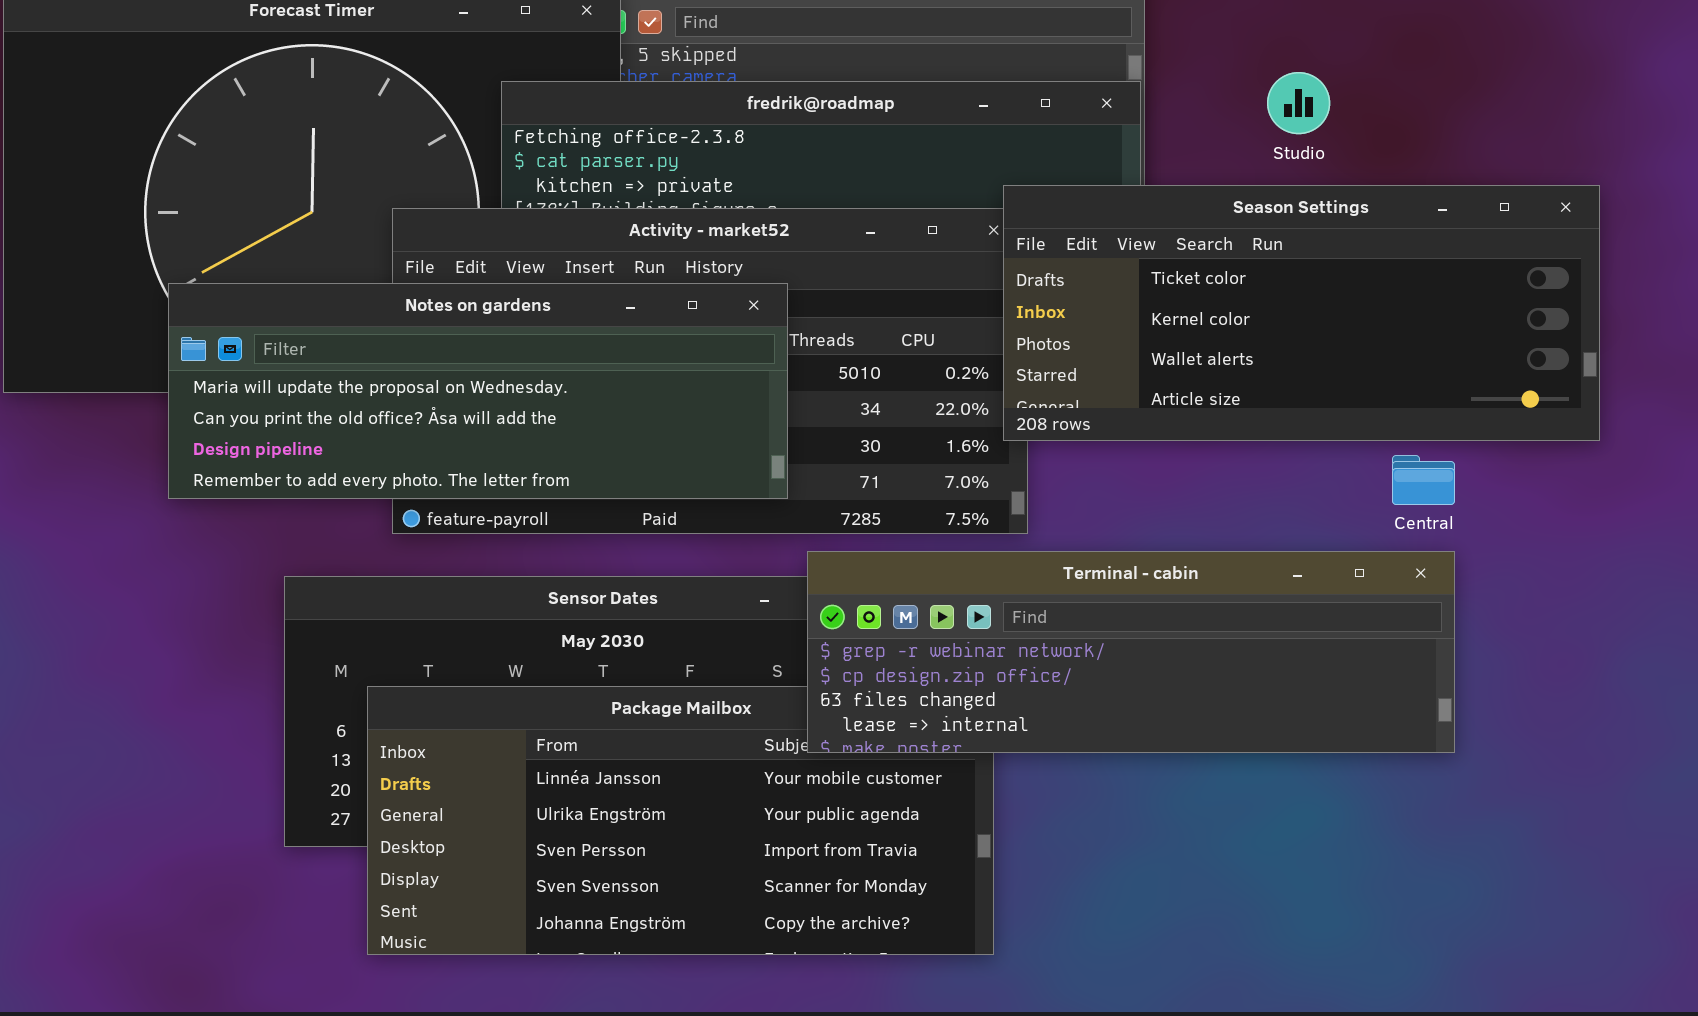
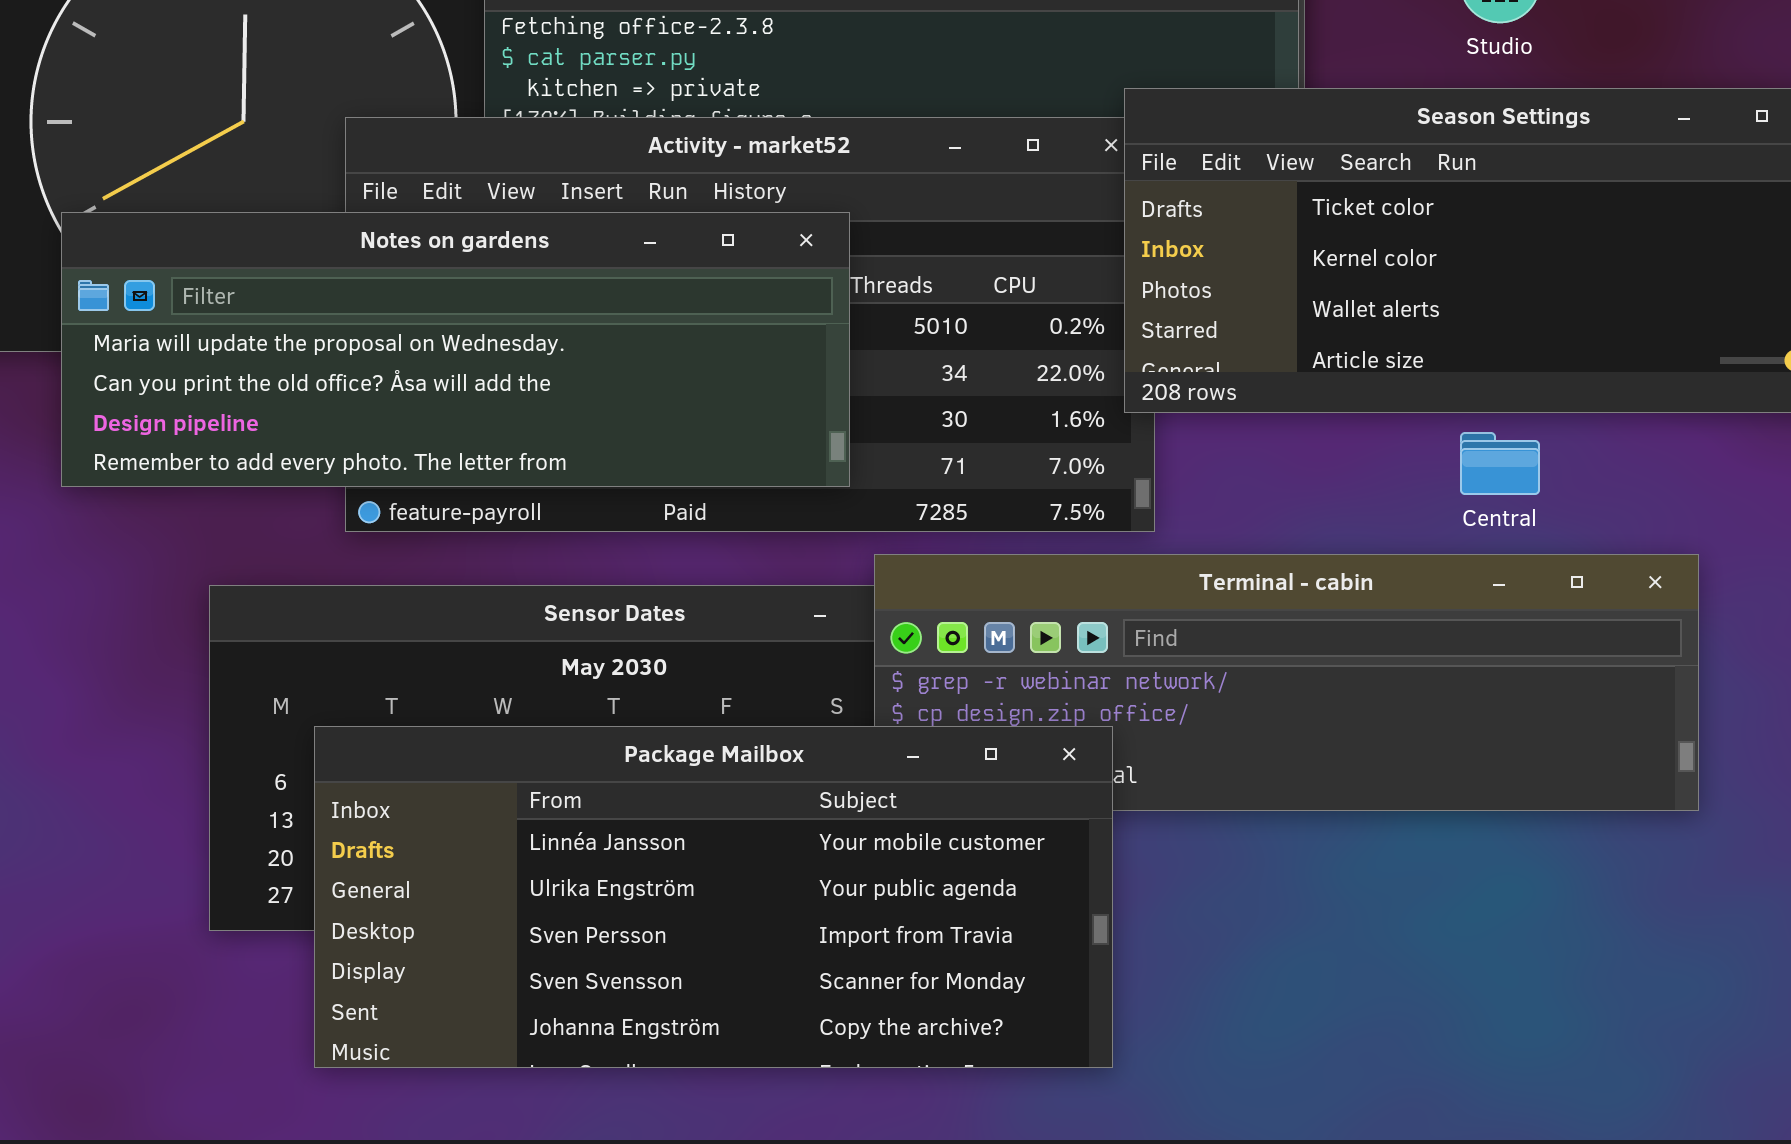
Central: [1392,455,1455,505] -> [1460,432,1540,495], moved
Package Mailbox: [367,686,994,955] -> [314,726,1113,1068], raised

